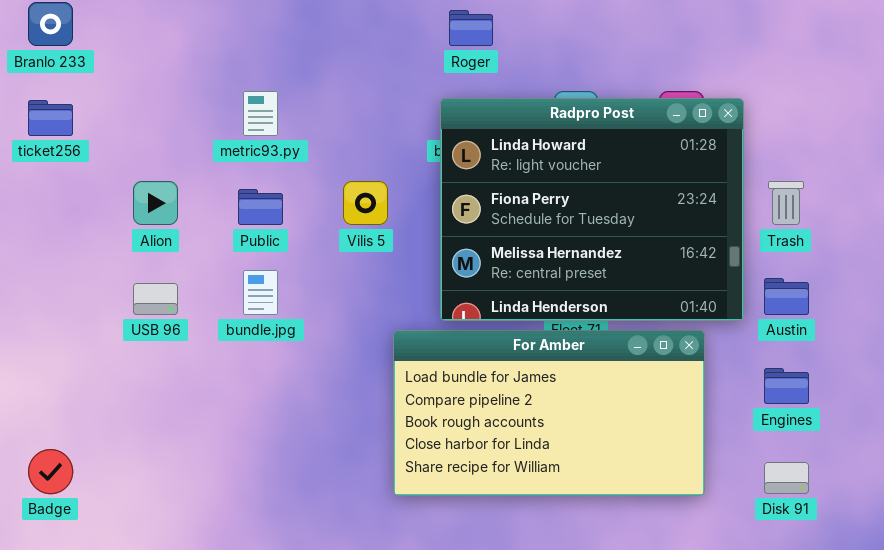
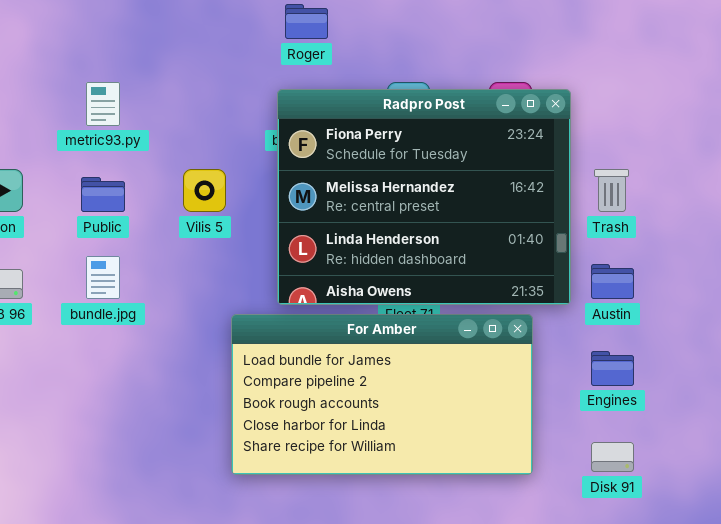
Radpro Post: [440,98,744,321] -> [277,89,571,305], scrolled down 1 row

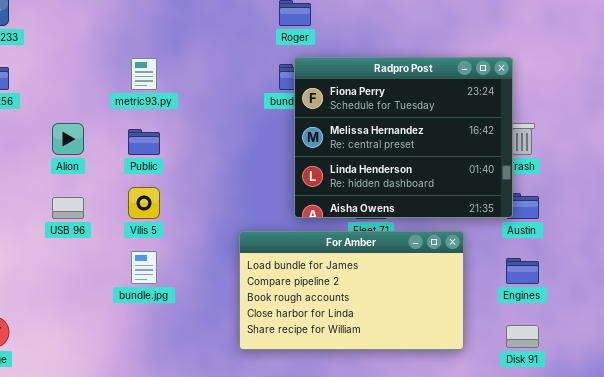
Radpro Post: [277,89,571,305] -> [294,57,513,218], moved
Vilis 5: [183,169,226,212] -> [128,187,160,219], moved
bundle.jpg: [86,256,120,299] -> [131,251,157,284], moved

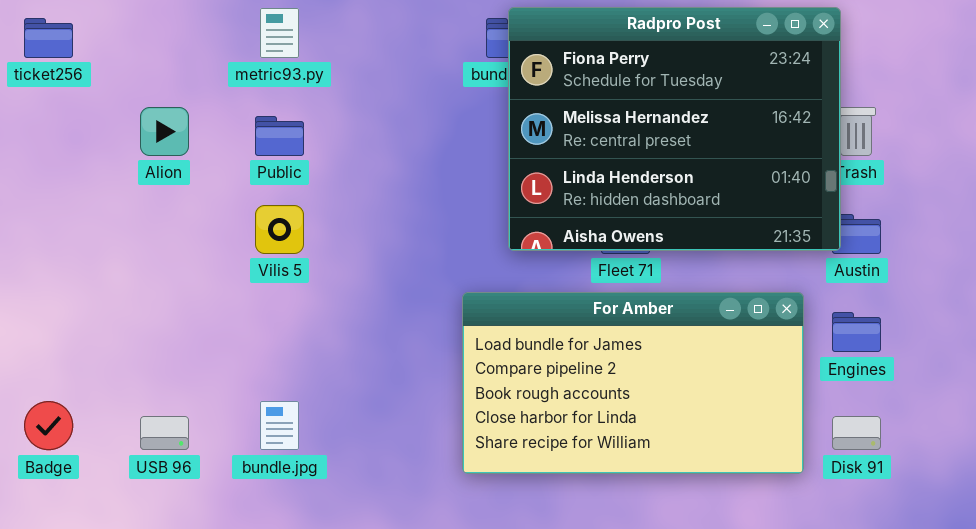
USB 96: [52,197,84,219] -> [140,416,189,450], moved
For Amber: [239,231,464,350] -> [462,292,804,474], moved
bundle.jpg: [131,251,157,284] -> [260,401,299,450], moved

